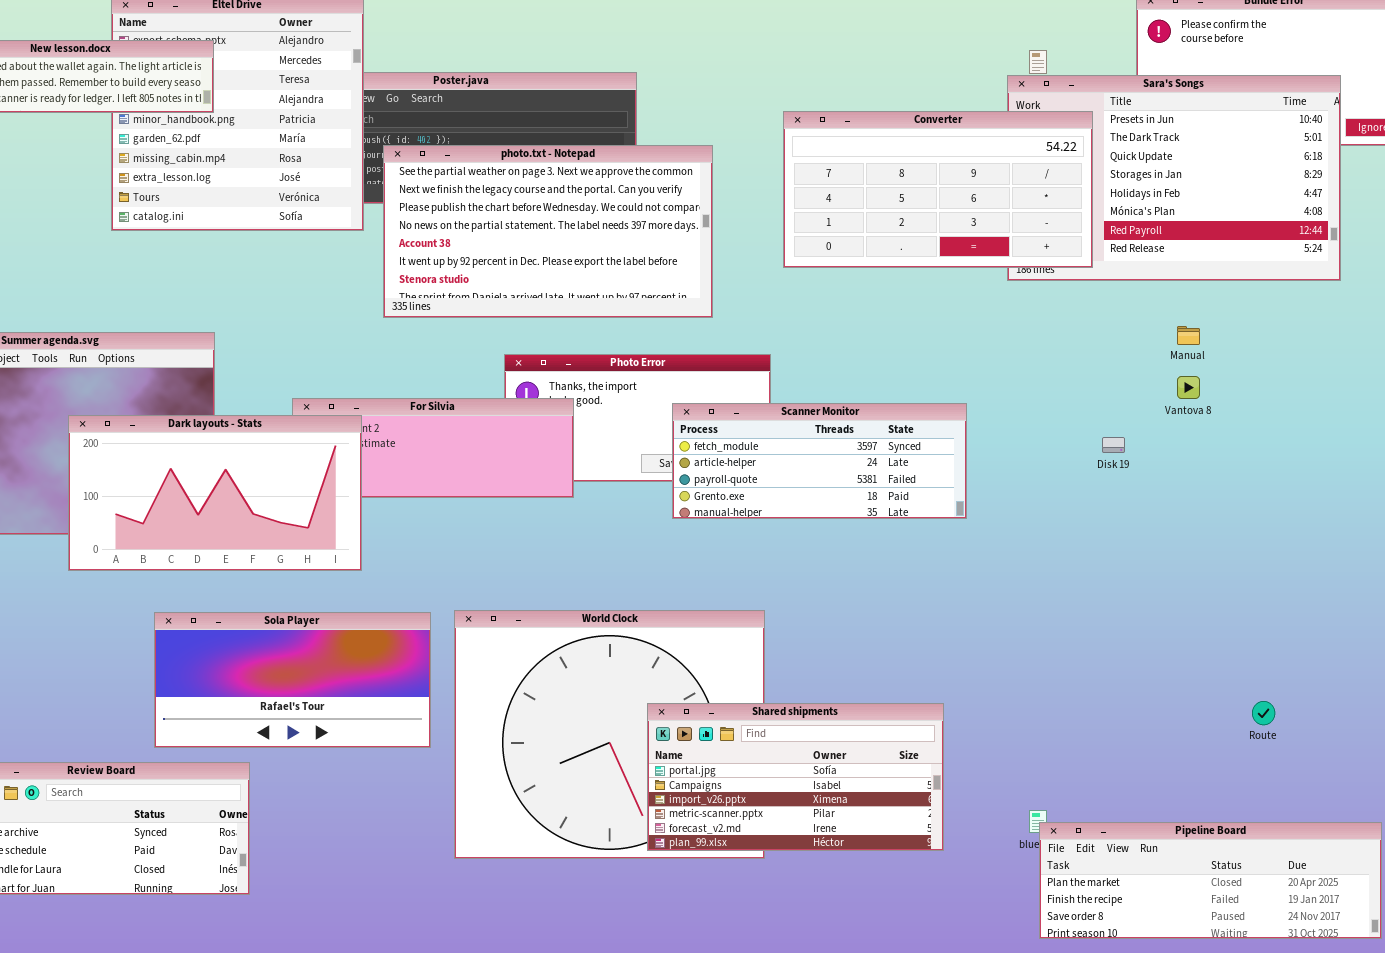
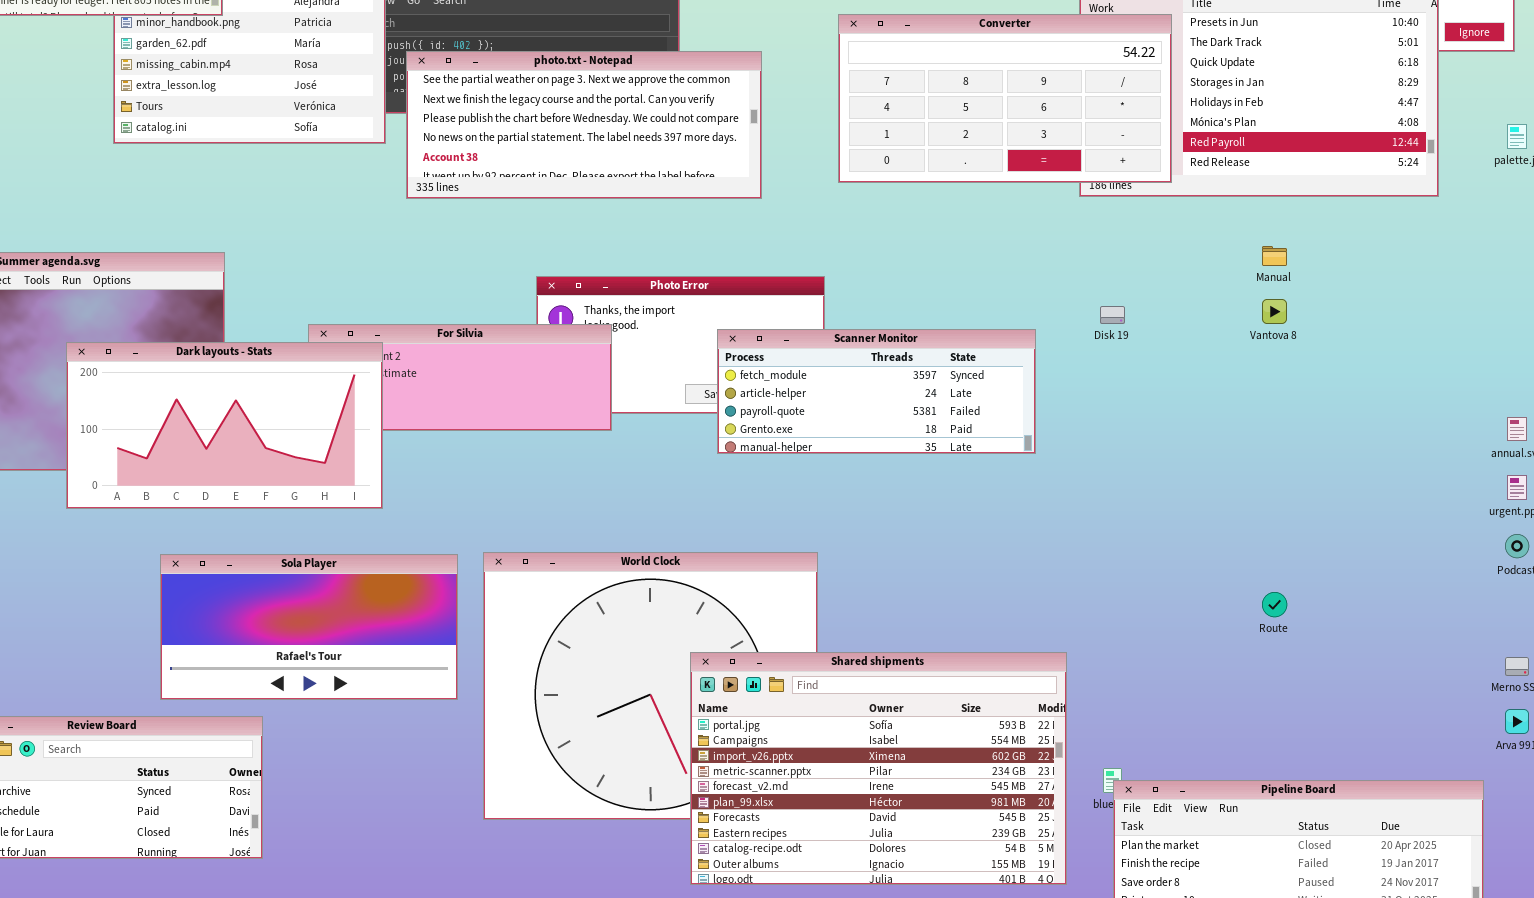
photo.txt - Notepad: [383,145,713,318] -> [406,51,762,199], resized
Disk 19: [1102,437,1125,453] -> [1100,306,1125,324], moved
Route: [1252,701,1275,725] -> [1262,592,1287,617], moved
Shared shipments: [647,703,944,851] -> [690,652,1067,885], resized

